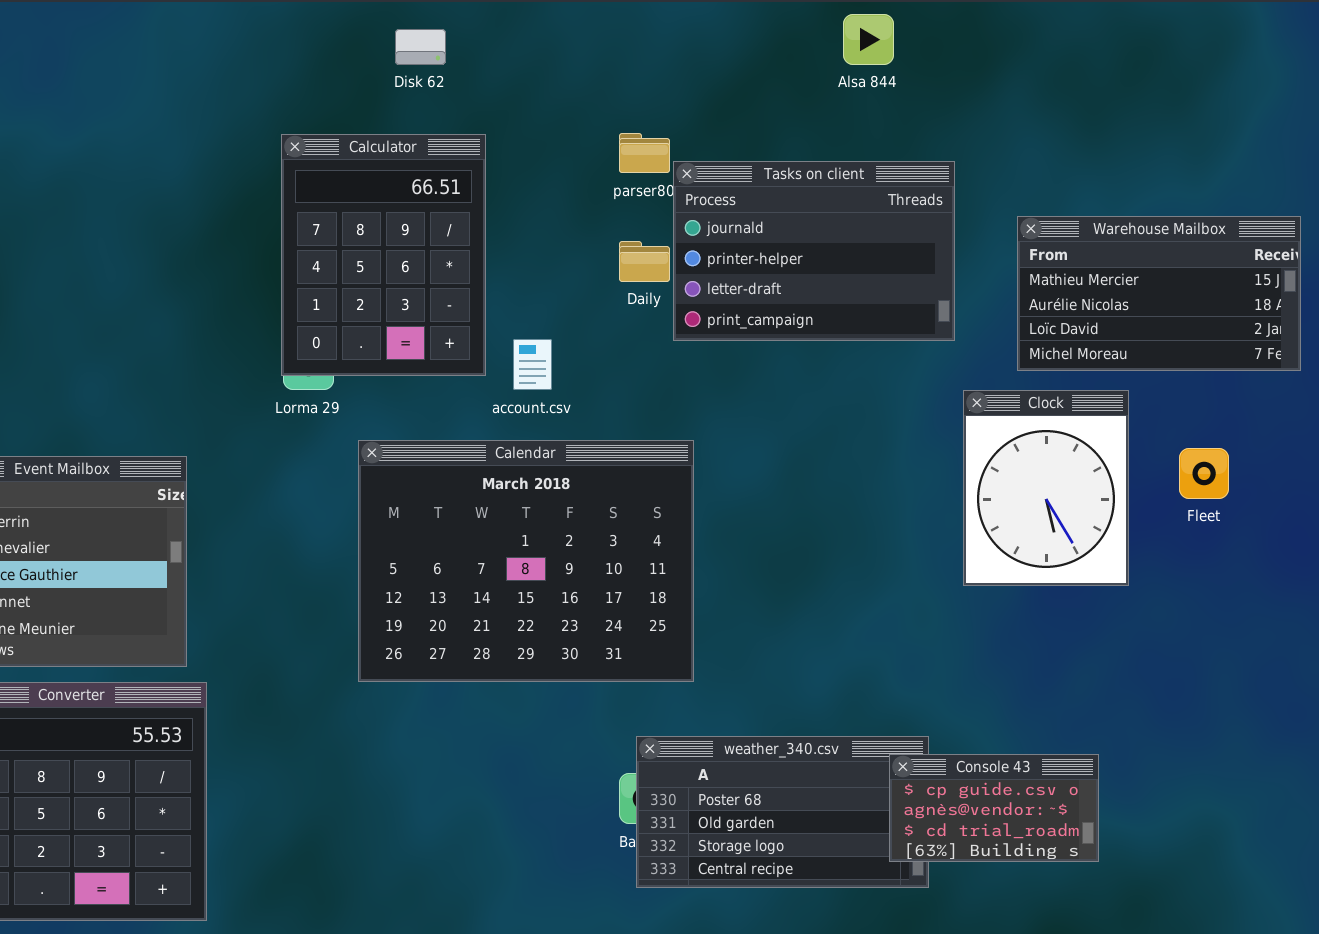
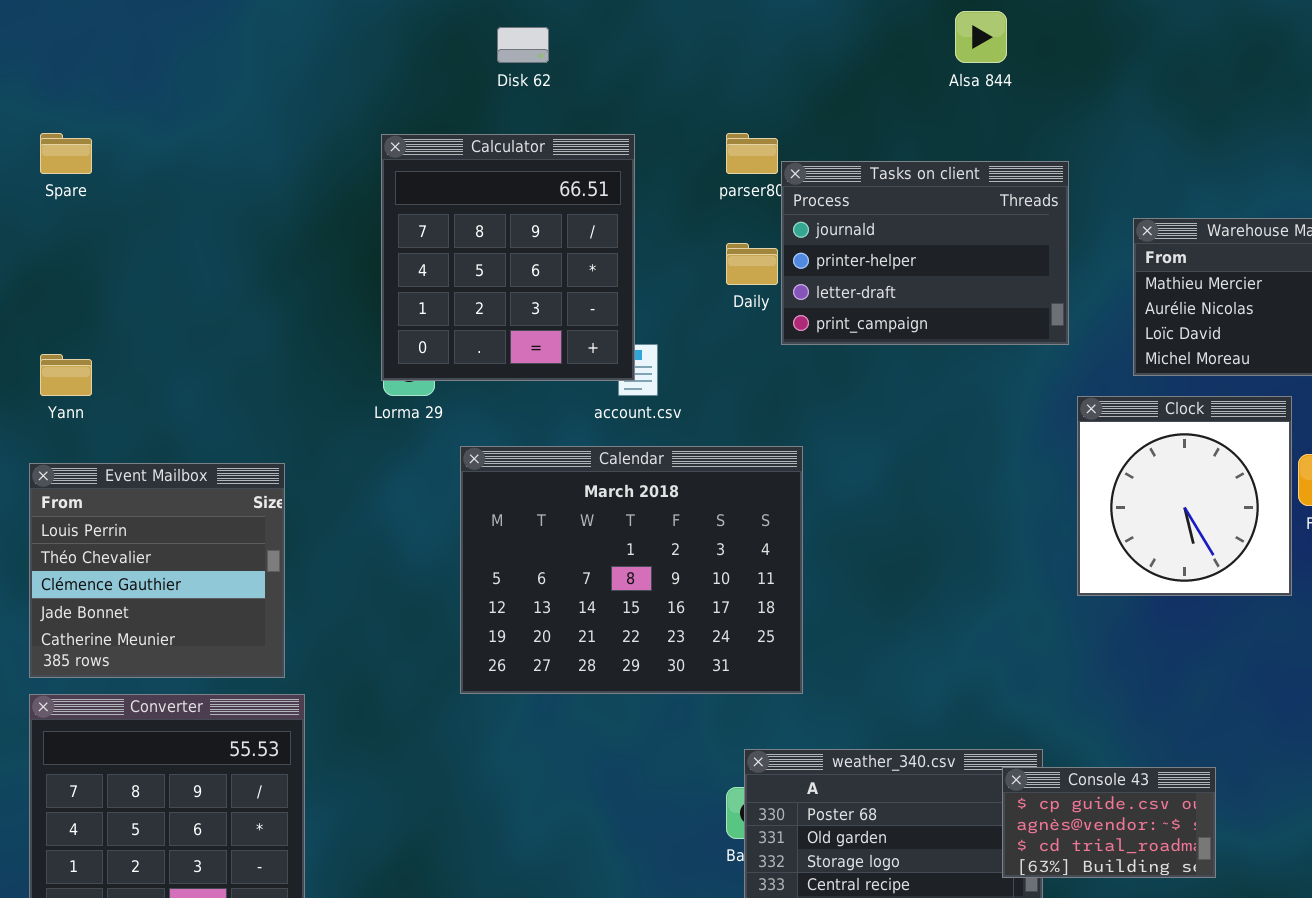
Calculator: [281,134,486,376] -> [381,134,635,381], resized
Clock: [963,390,1129,586] -> [1077,396,1292,596], resized

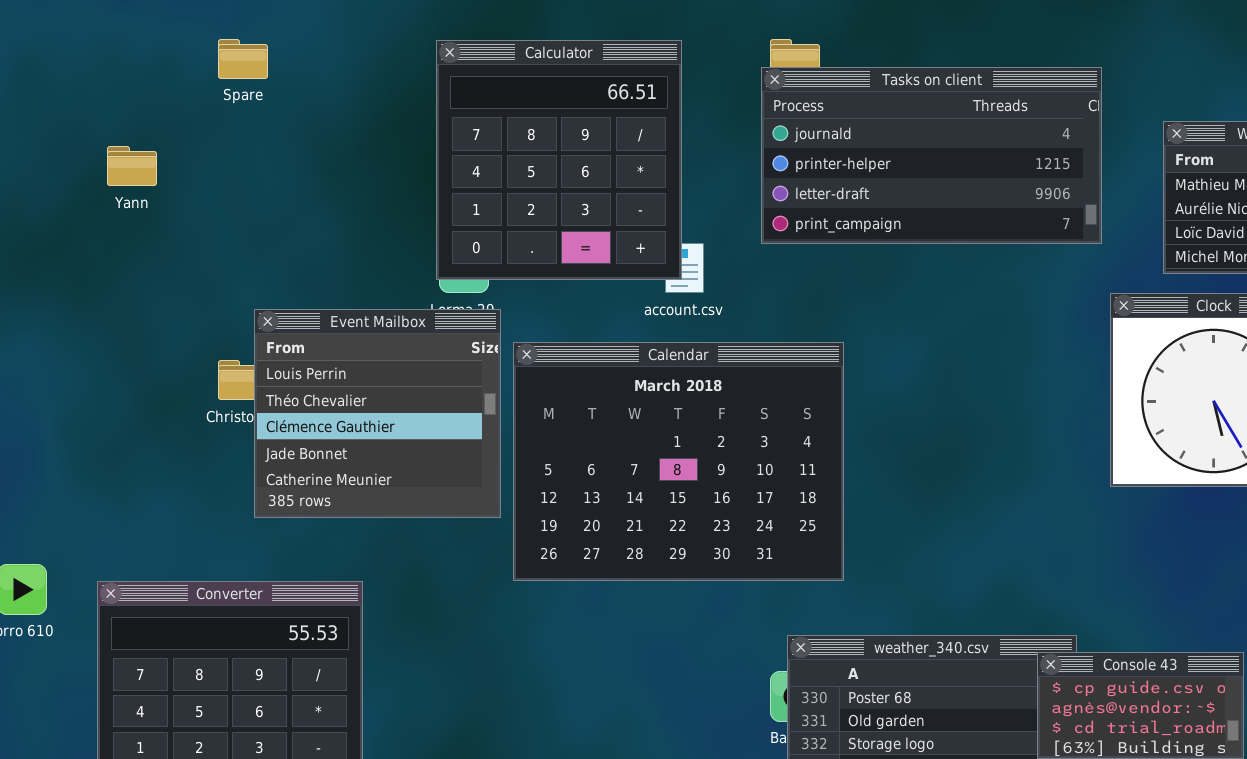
Spare: [40,133,92,174] -> [218,39,268,79], moved
Tasks on client: [781,161,1069,345] -> [761,67,1102,244], resized
Yann: [40,354,92,396] -> [107,146,157,186], moved
Event Mailbox: [29,463,285,678] -> [254,309,501,518], moved

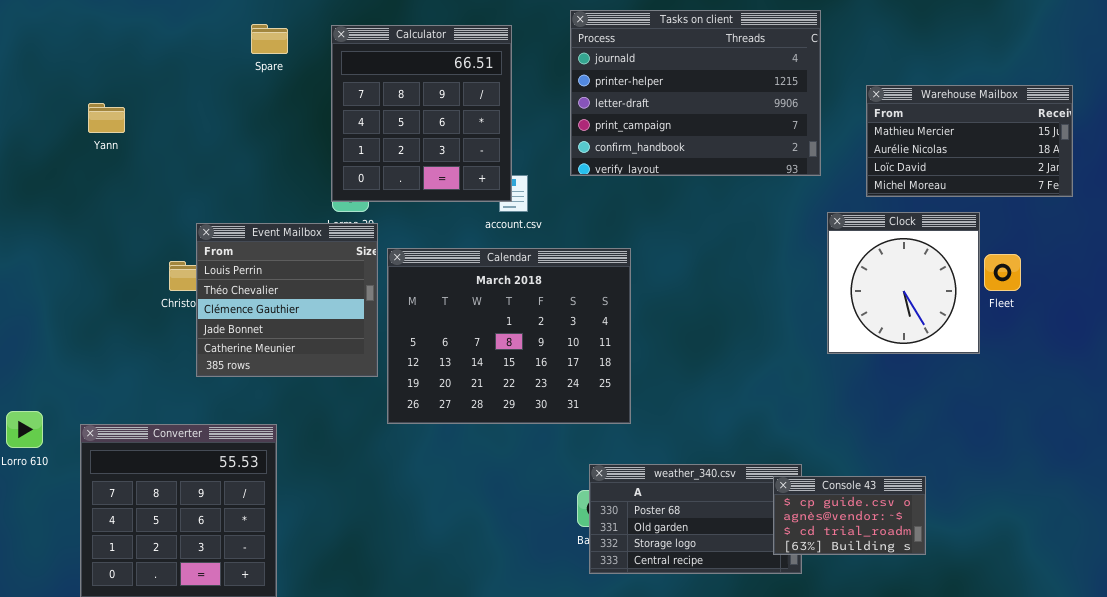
Spare: [218,39,268,79] -> [251,24,288,54], moved
Tasks on client: [761,67,1102,244] -> [570,10,821,176], resized

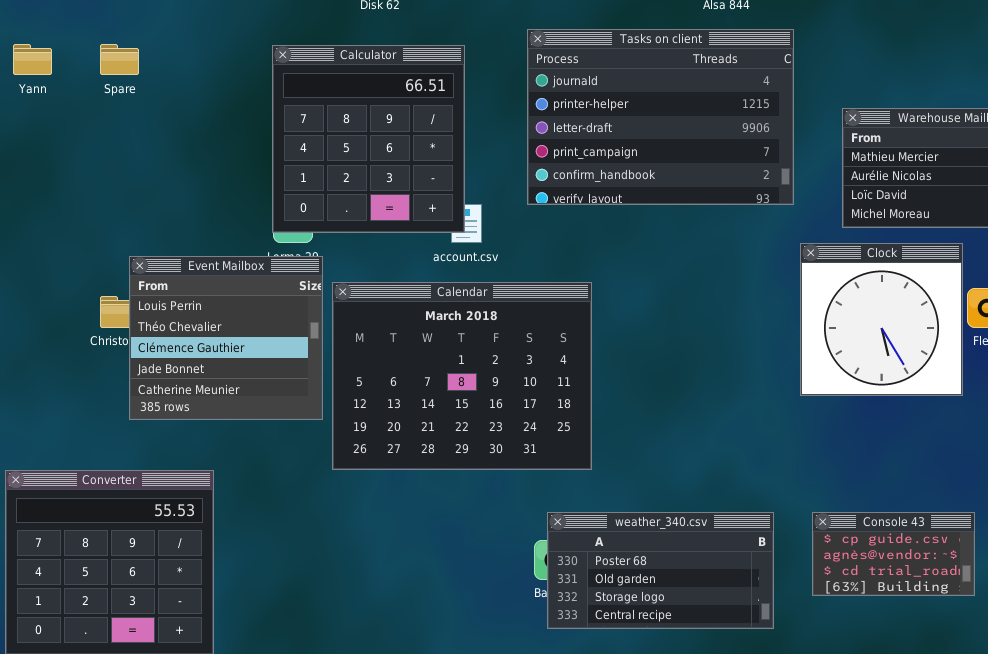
Spare: [251,24,288,54] -> [100,44,139,75], moved
Yann: [88,103,125,133] -> [13,44,52,75], moved
Console 43: [773,476,926,555] -> [812,512,975,596], moved

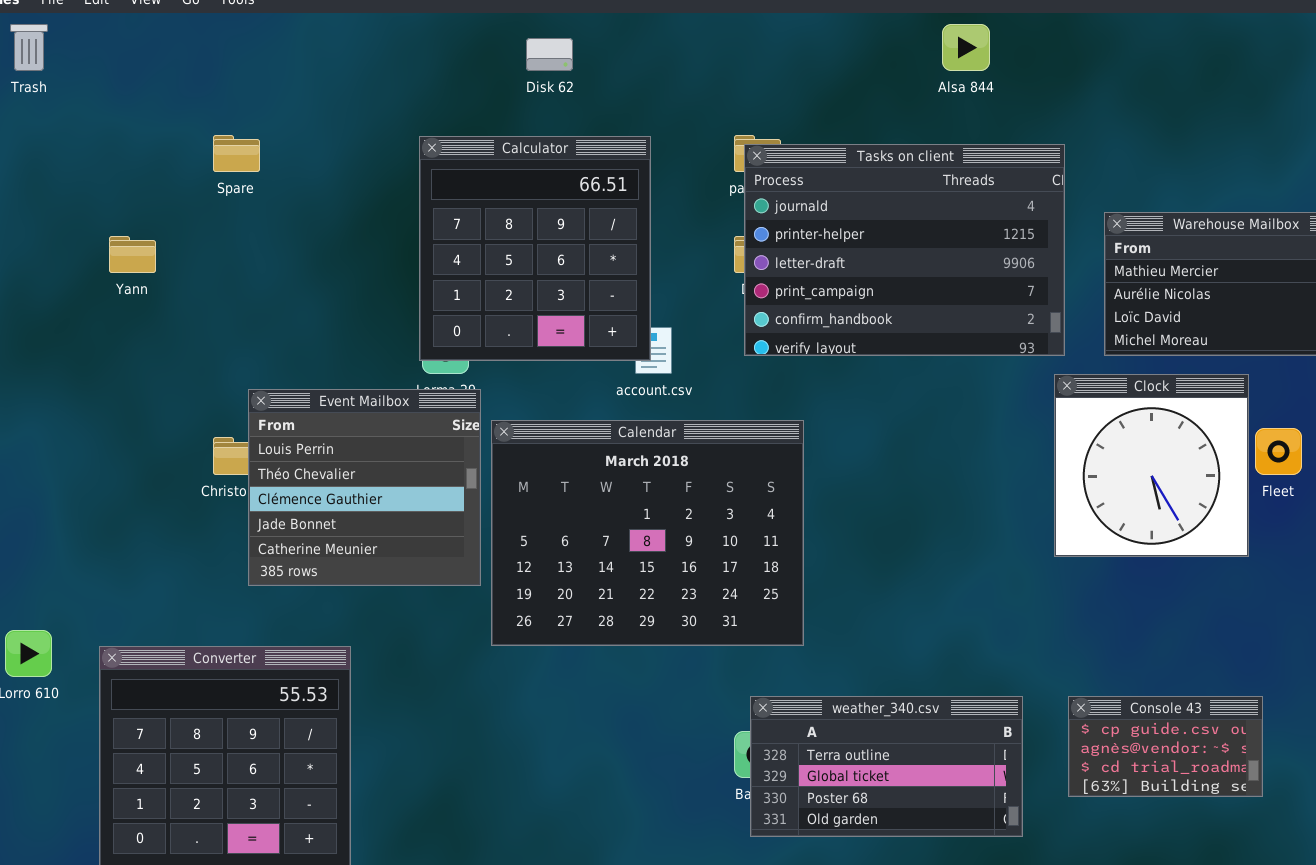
Tasks on client: [527,29,794,205] -> [744,144,1065,356], moved
Yann: [13,44,52,75] -> [109,236,156,273], moved
weather_340.csv: [547,512,774,629] -> [750,696,1023,837], scrolled up 2 rows

